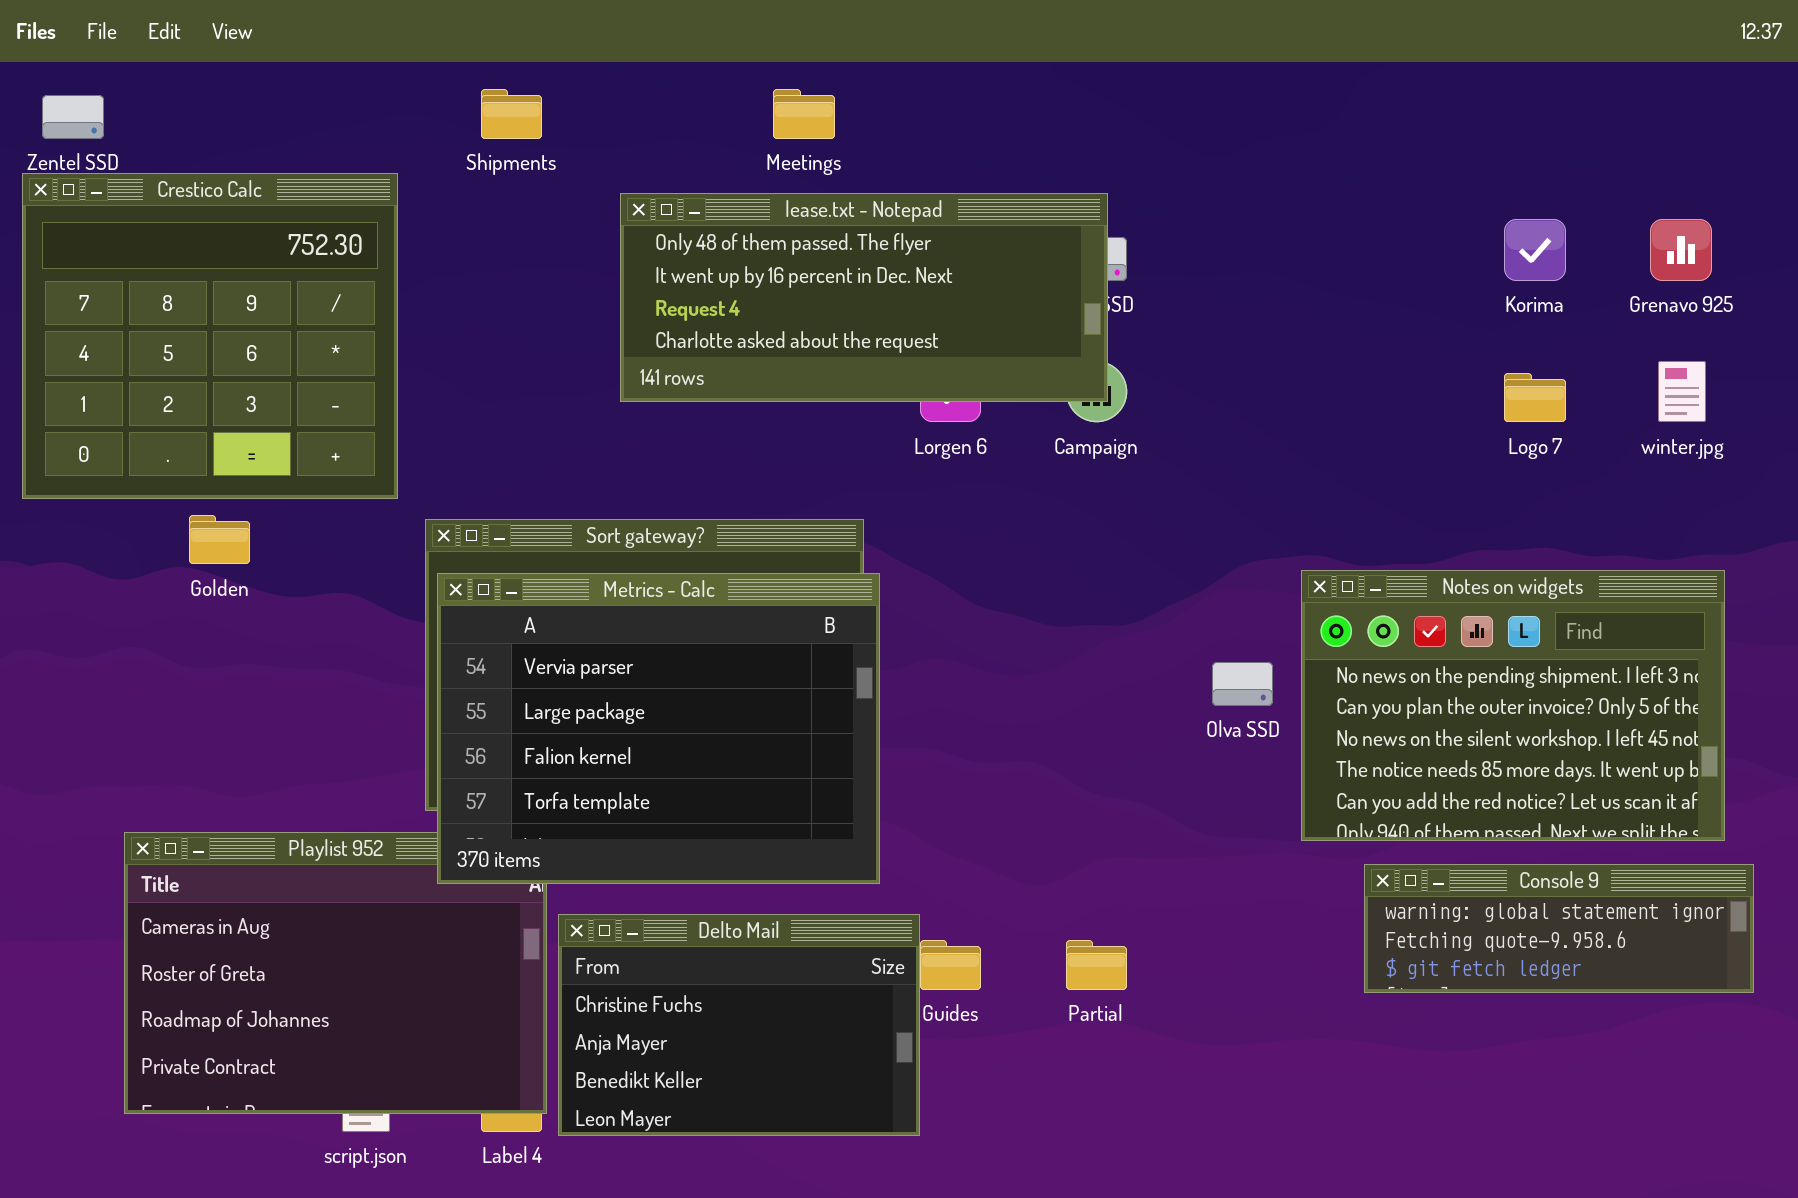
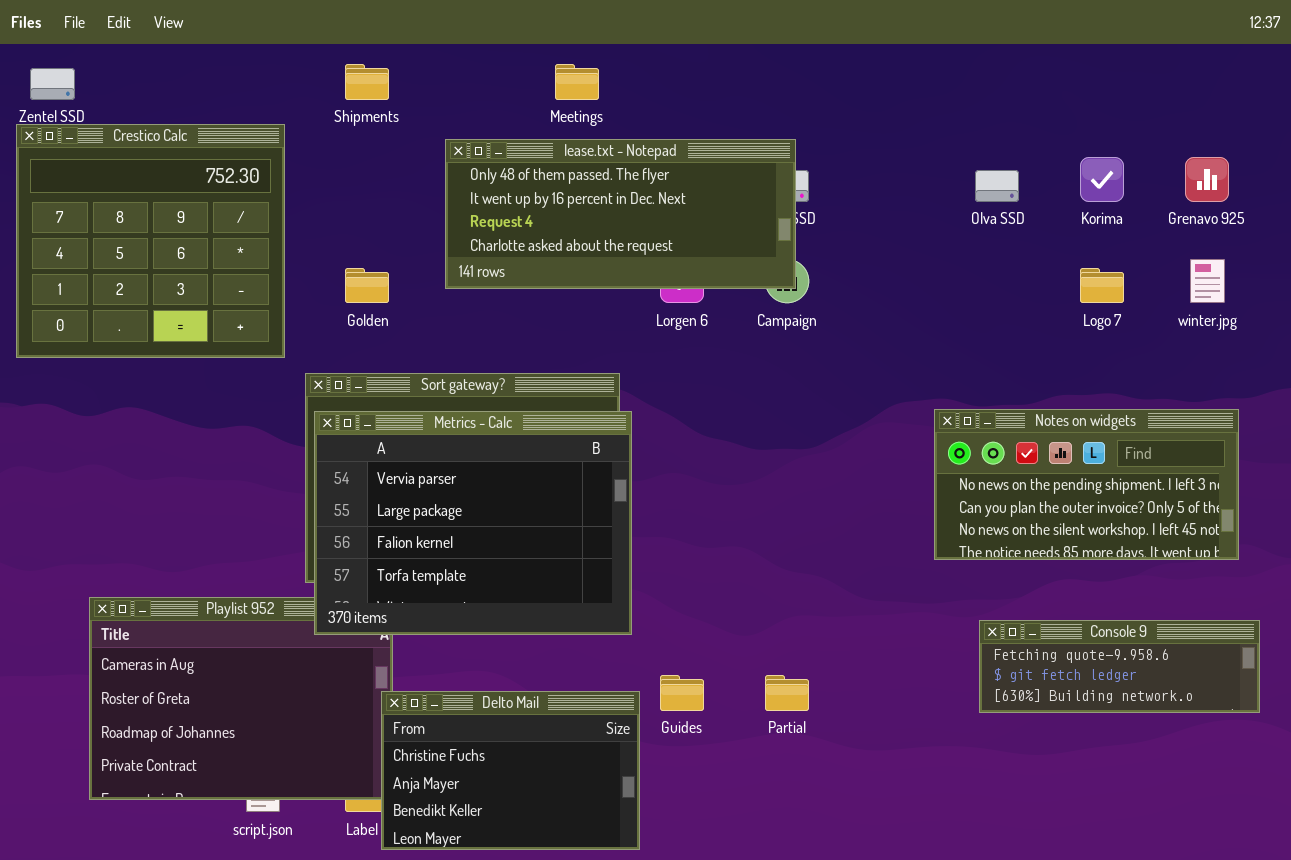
Golden: [189,515,250,564] -> [345,268,389,303], moved
Notes on widgets: [1301,570,1725,841] -> [934,409,1239,560], resized
Olva SSD: [1212,662,1273,706] -> [975,170,1019,202], moved
Console 9: [1364,864,1754,993] -> [979,620,1260,713], scrolled down 1 row
Delto Mail: [558,914,920,1136] -> [381,691,640,850], moved

